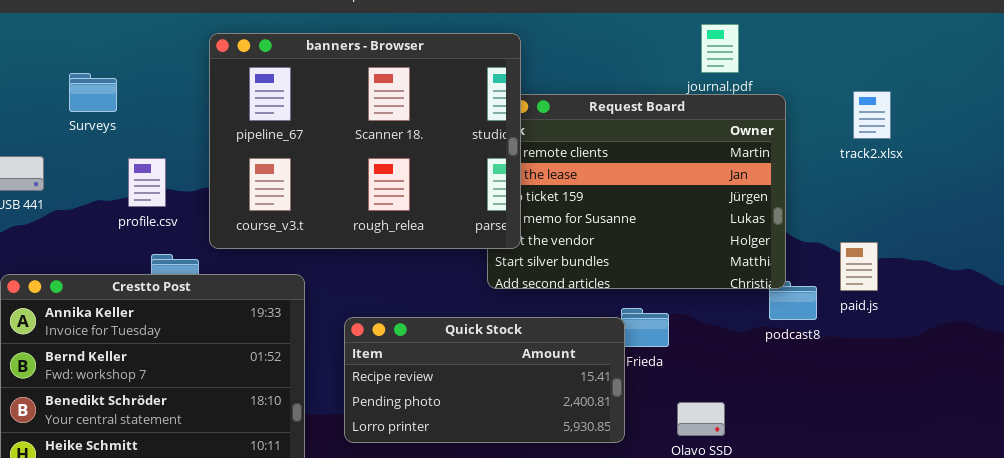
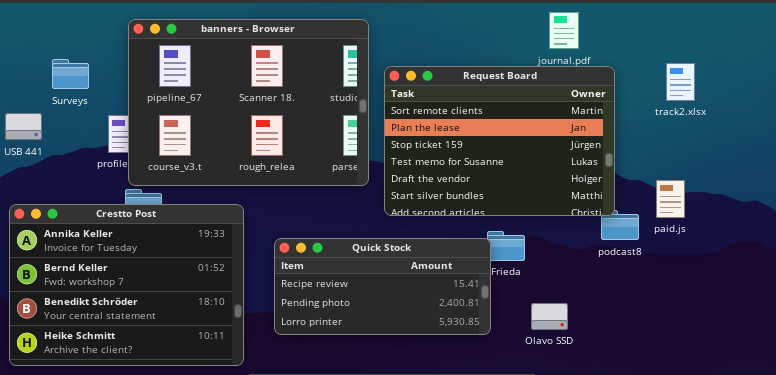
banners - Browser: [209,33,521,249] -> [128,19,369,186], moved
Surveys: [69,73,117,112] -> [52,59,89,89], moved

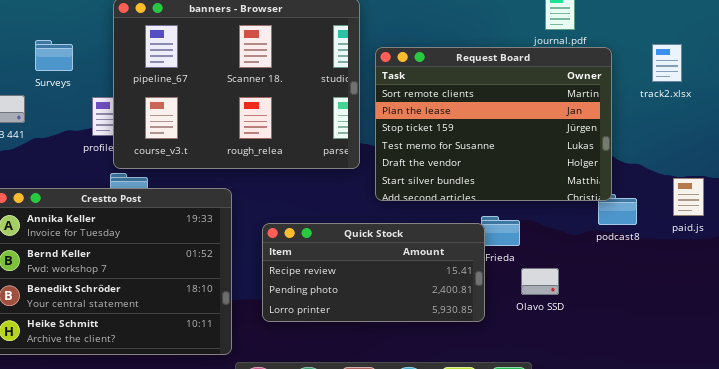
track2.xlsx: [666,63,695,101] -> [652,44,682,82], moved
paid.js: [656,180,685,218] -> [673,178,704,216], moved
Olavo SSD: [531,303,568,330] -> [521,268,559,295], moved

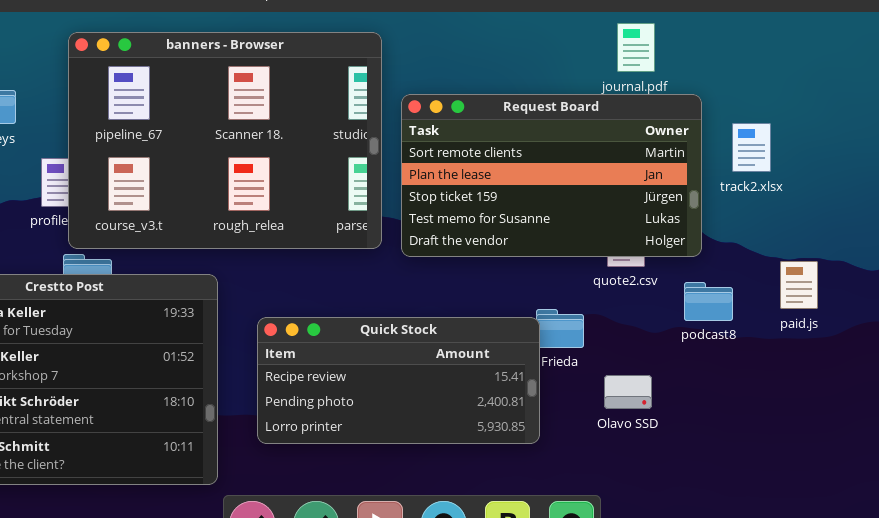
track2.xlsx: [652,44,682,82] -> [732,123,771,172], moved
Request Board: [375,47,612,201] -> [401,94,702,257], resized
Olavo SSD: [521,268,559,295] -> [604,375,652,409], moved

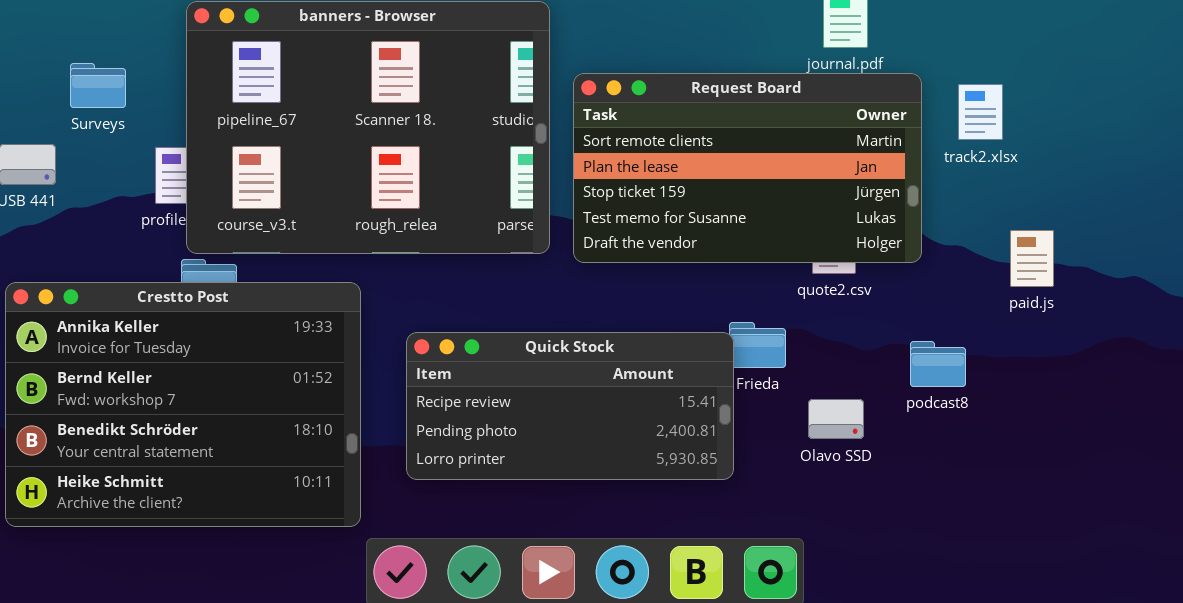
track2.xlsx: [732,123,771,172] -> [958,84,1003,140], moved
paid.js: [780,261,818,309] -> [1010,230,1054,287], moved
podcast8: [684,282,733,321] -> [910,341,966,387], moved

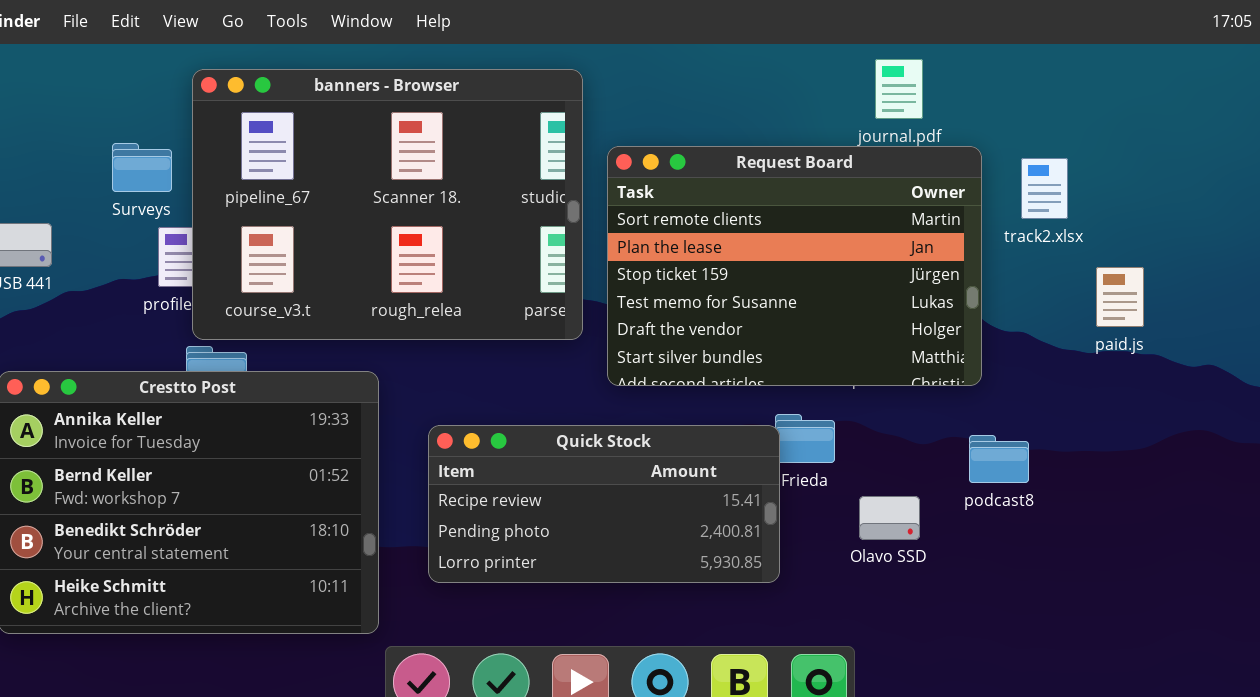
Surveys: [70,63,126,108] -> [112,143,172,192], moved
Request Board: [573,73,922,263] -> [607,146,982,386], resized
paid.js: [1010,230,1054,287] -> [1096,267,1144,327], moved

